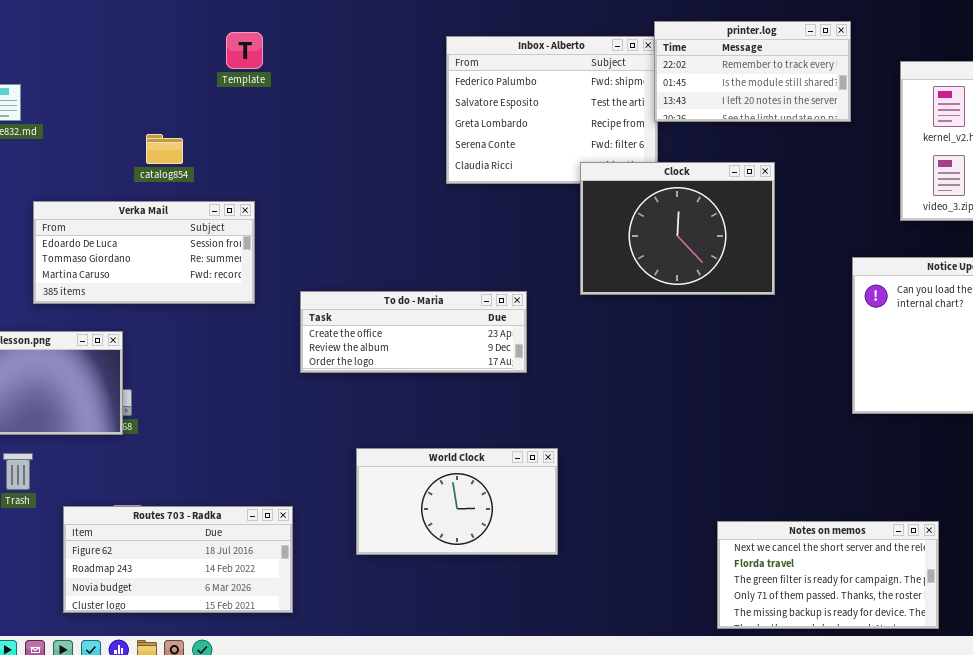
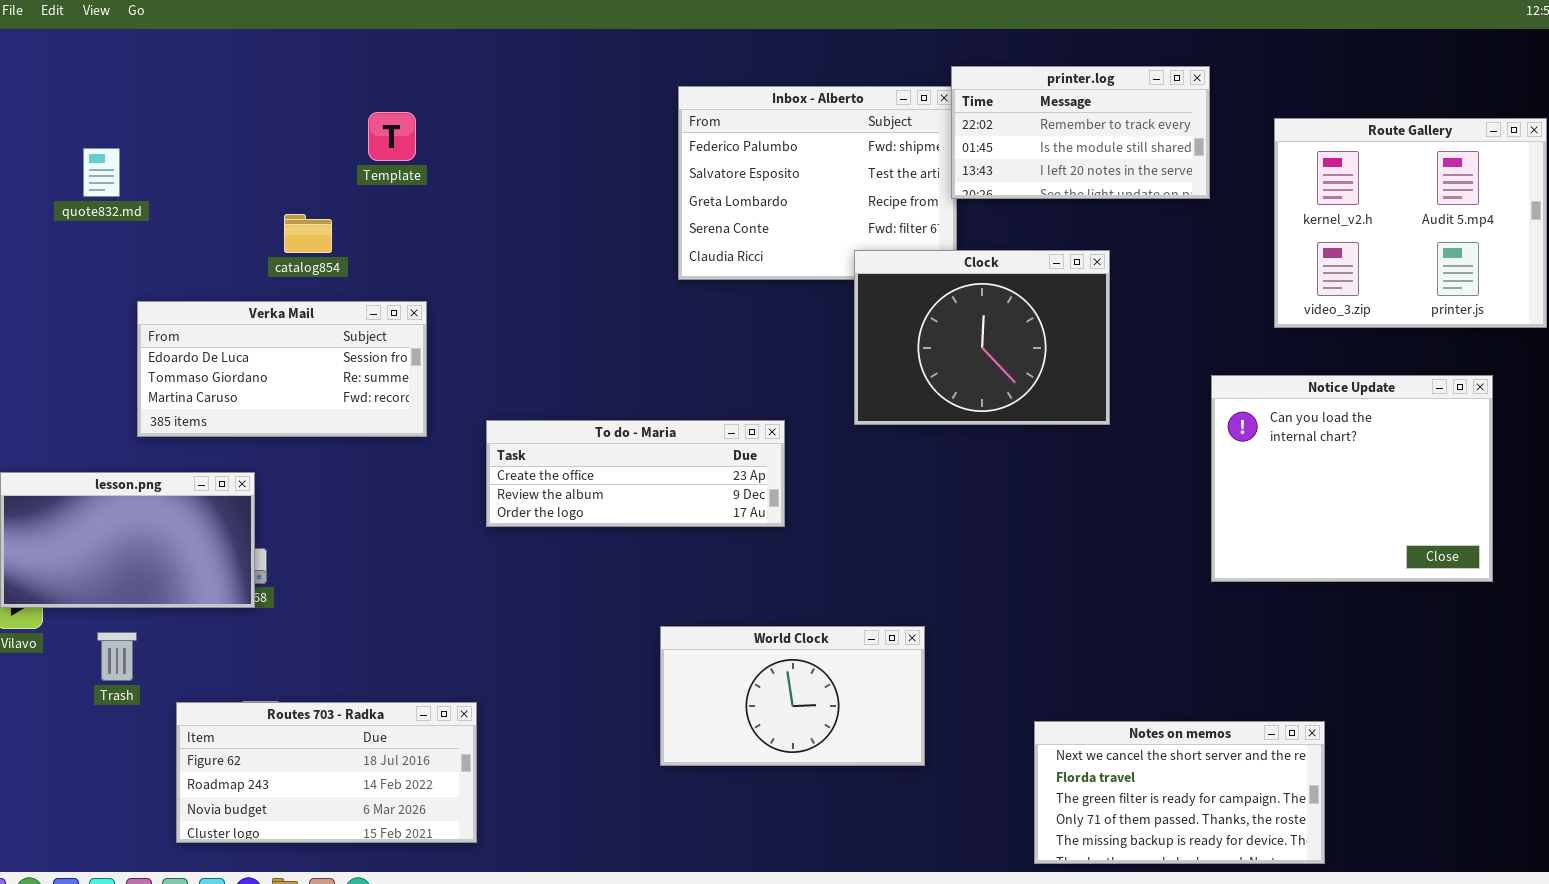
Template: [226,32,263,69] -> [368,112,416,161], moved
World Clock: [356,448,558,555] -> [660,626,925,766], moved

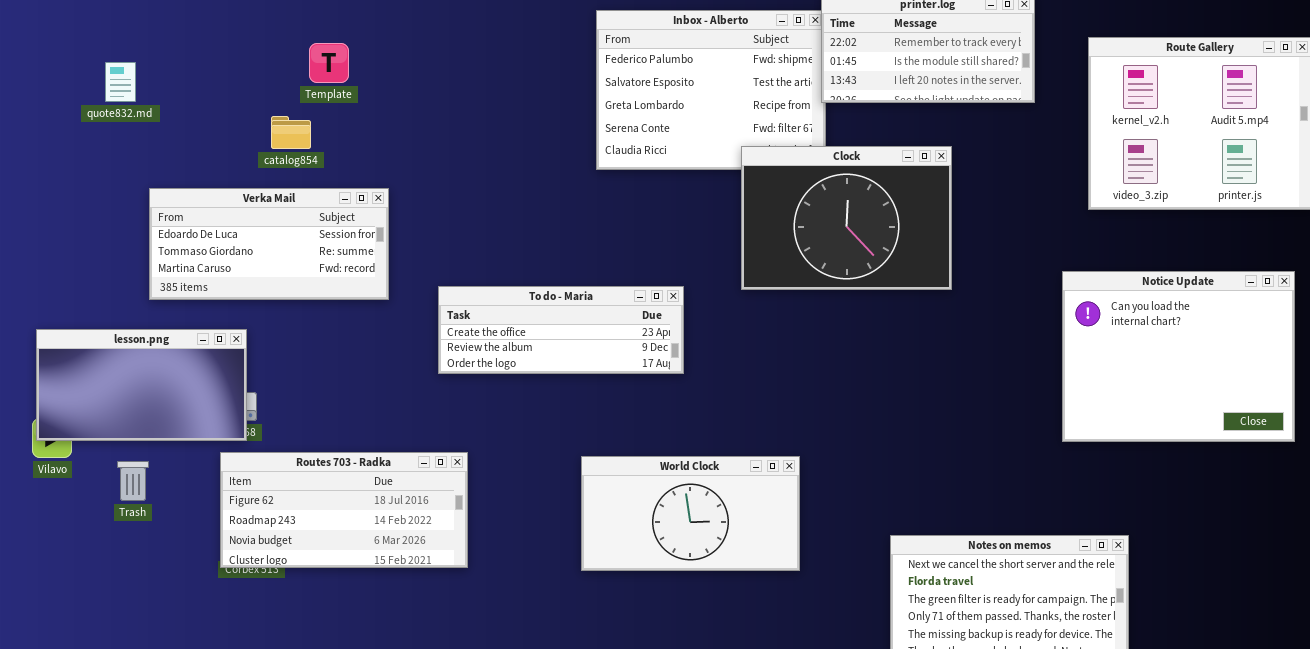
Template: [368,112,416,161] -> [309,43,349,83], moved
Notice Update: [1211,375,1493,582] -> [1062,271,1295,442], moved
Routes 703 - Radka: [176,702,477,843] -> [220,452,468,568], moved

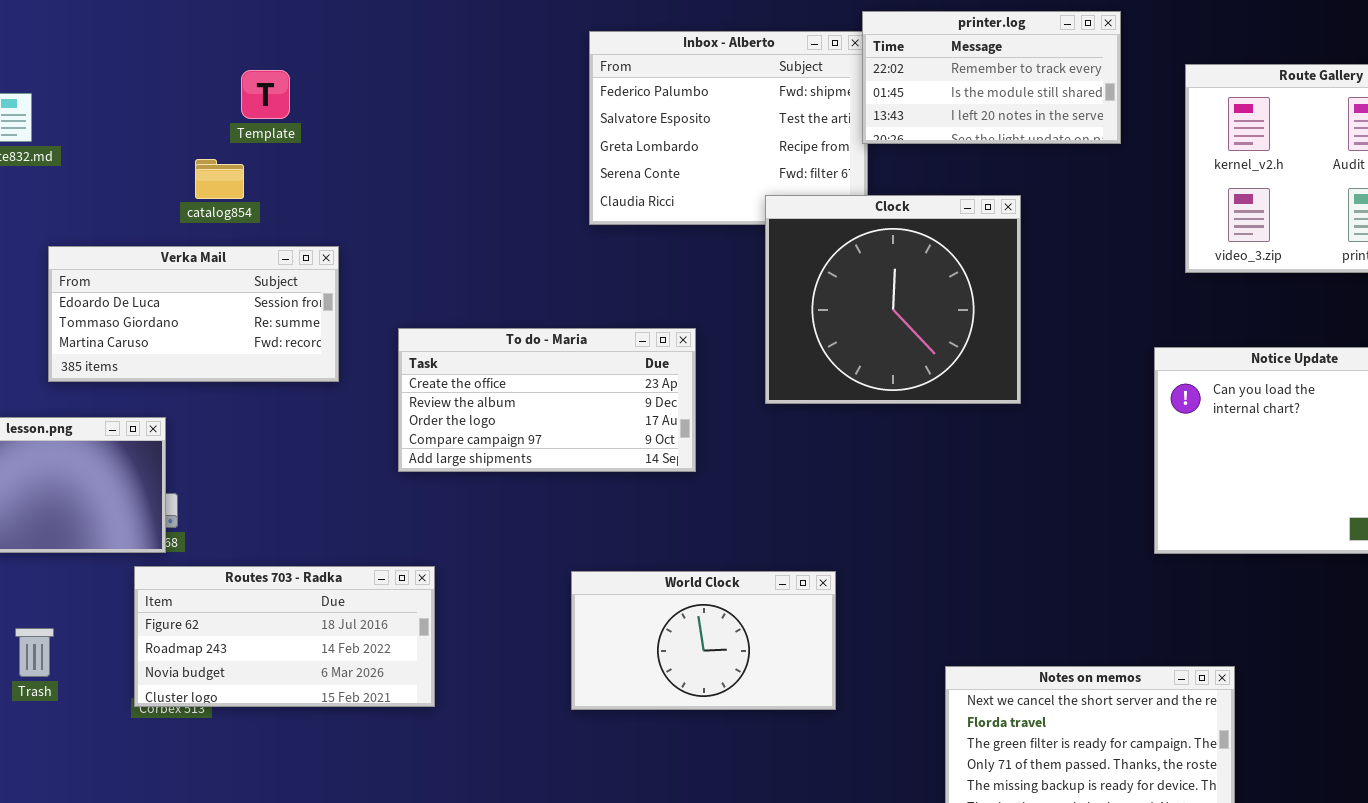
Clock: [741,146,952,290] -> [765,195,1021,404], resized
To do - Maria: [438,286,684,374] -> [398,328,696,472], resized
Trash: [117,461,149,501] -> [15,628,54,677], moved

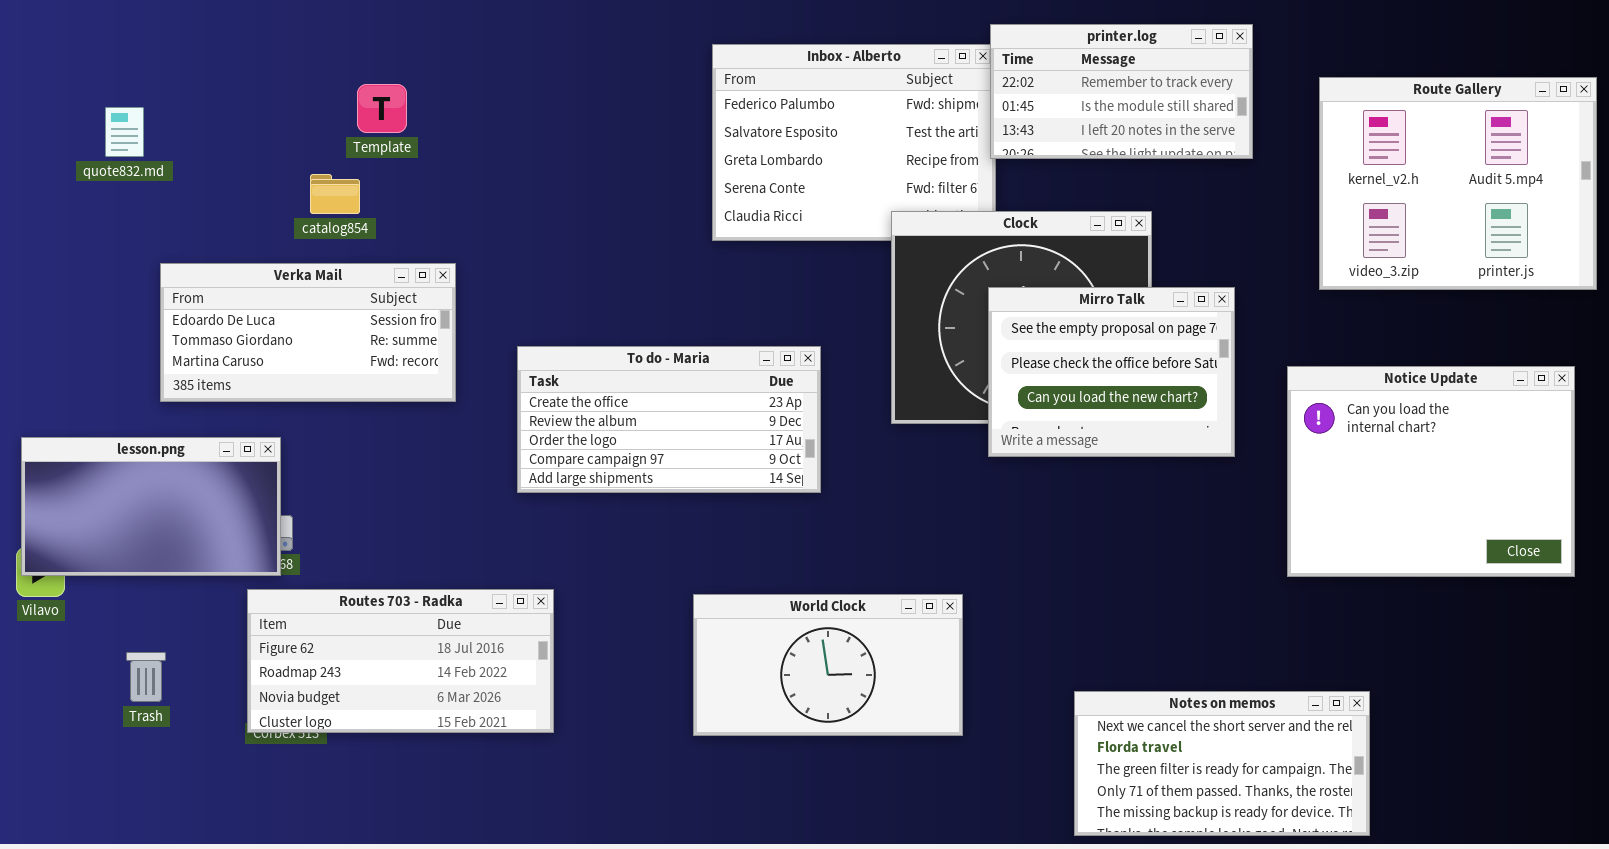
Mirro Talk: none -> [988,287,1235,457], opened

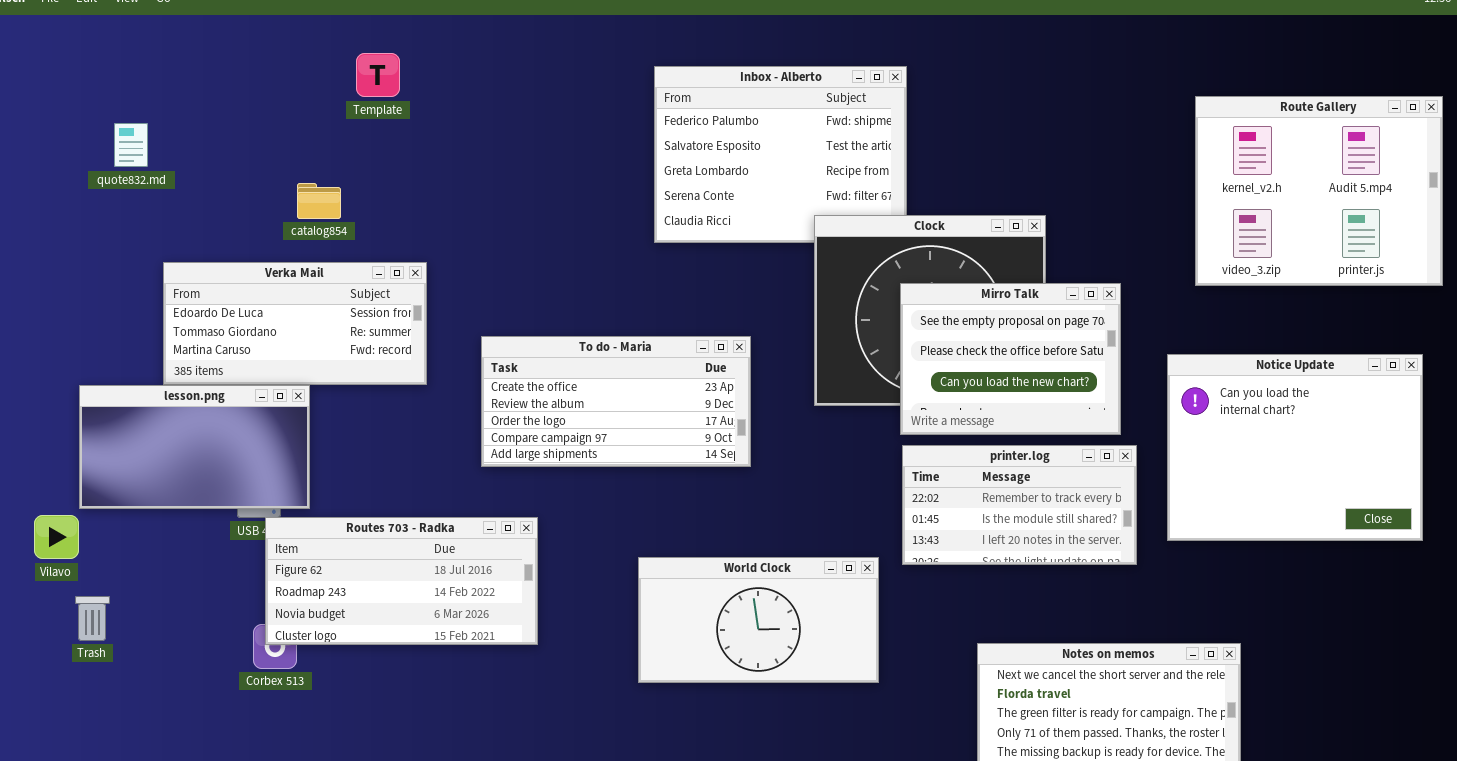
printer.log: [990,24,1253,159] -> [902,445,1137,565], moved
Template: [357,84,407,133] -> [356,53,400,97], moved
lesson.png: [21,437,281,576] -> [79,385,310,509], moved
Routes 703 - Radka: [247,589,554,733] -> [265,517,538,645], moved
Trash: [126,652,166,702] -> [75,596,110,641], moved

